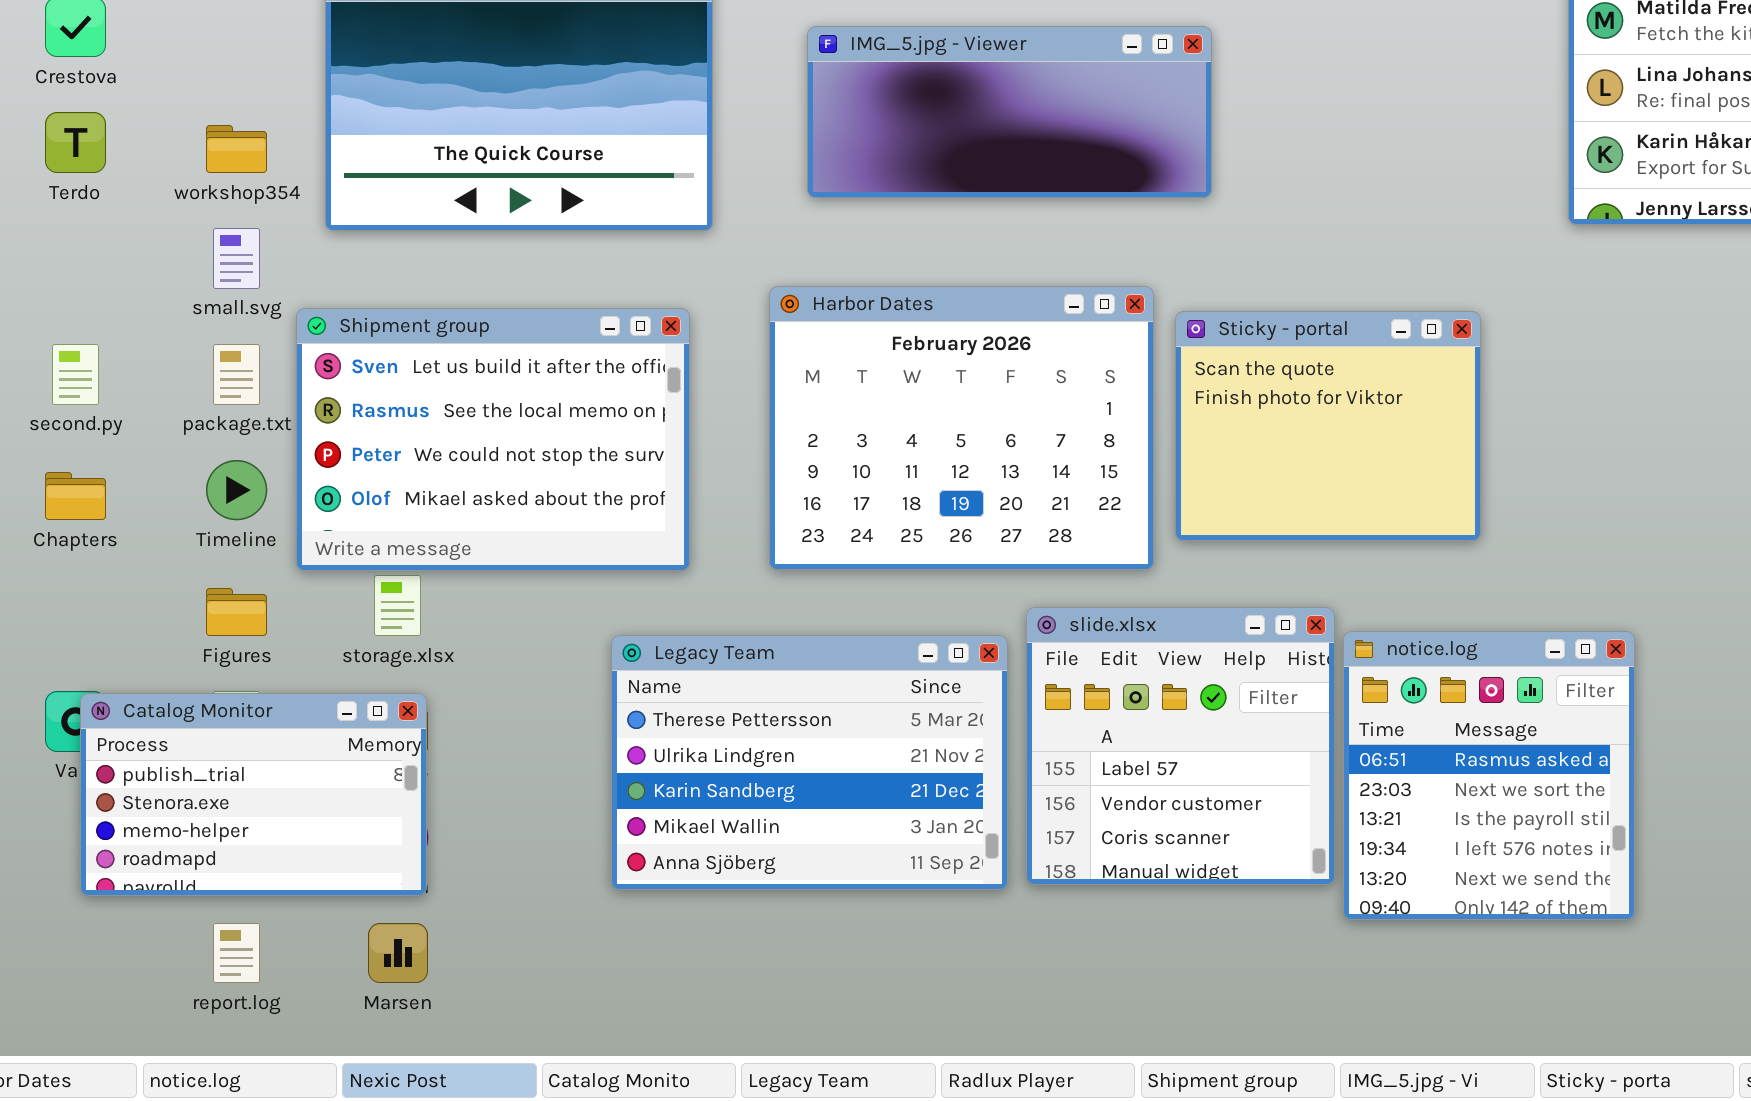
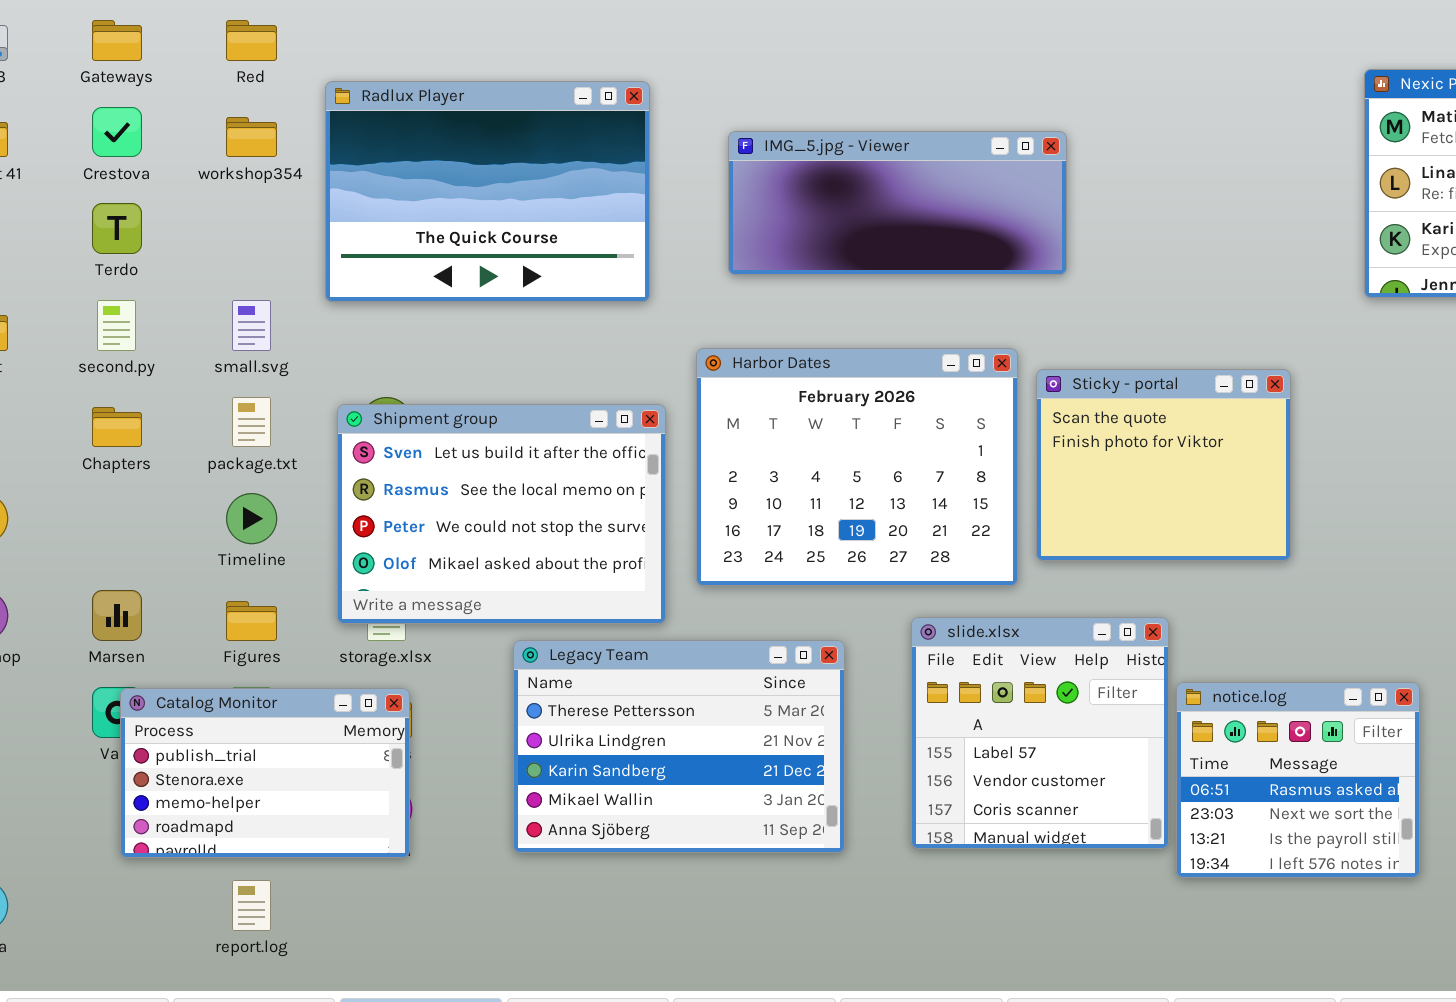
workshop354: [206,125,267,173] -> [226,117,277,157], moved
Shipment group: [296,308,690,571] -> [337,404,666,624], moved
second.py: [52,344,99,405] -> [97,300,136,351], moved
Chapters: [45,472,106,520] -> [92,407,142,447], moved
notice.log: [1343,631,1635,920] -> [1176,682,1420,878], resized
Legacy Team: [611,635,1008,890] -> [513,640,845,853], moved
Marsen: [368,923,428,983] -> [92,590,142,641], moved

